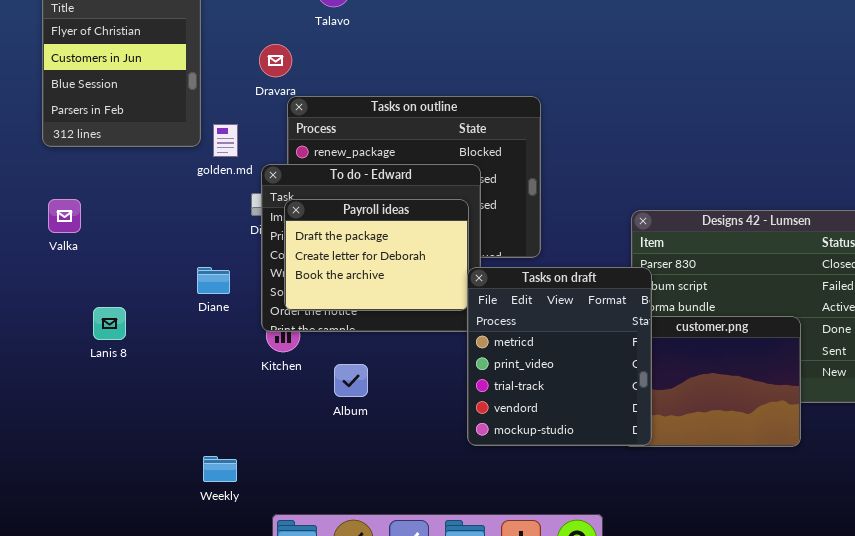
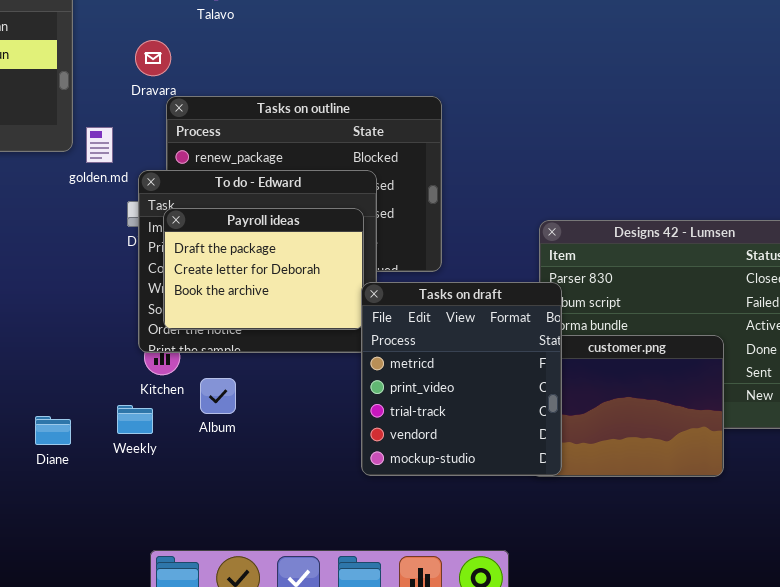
Diane: [197,267,230,294] -> [35,416,71,445], moved
Album: [334,364,368,397] -> [200,378,236,414], moved
Weekly: [203,456,237,482] -> [117,405,153,434], moved

